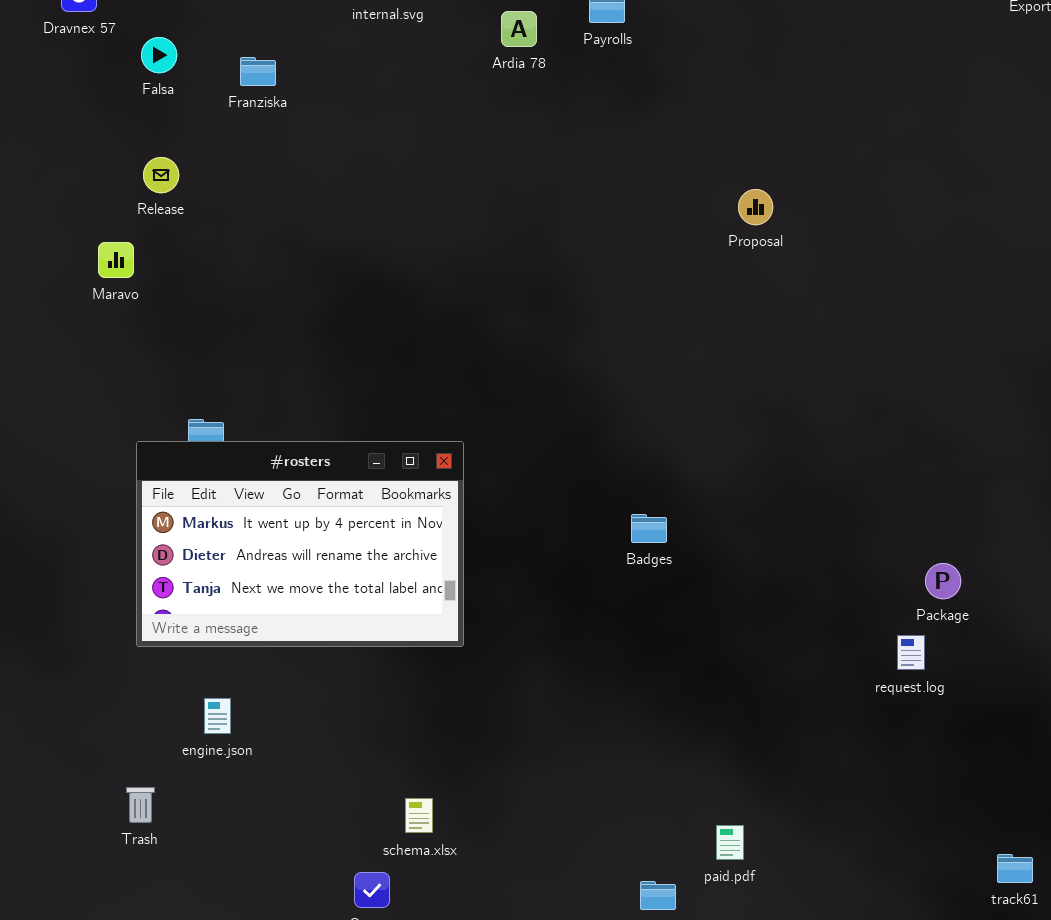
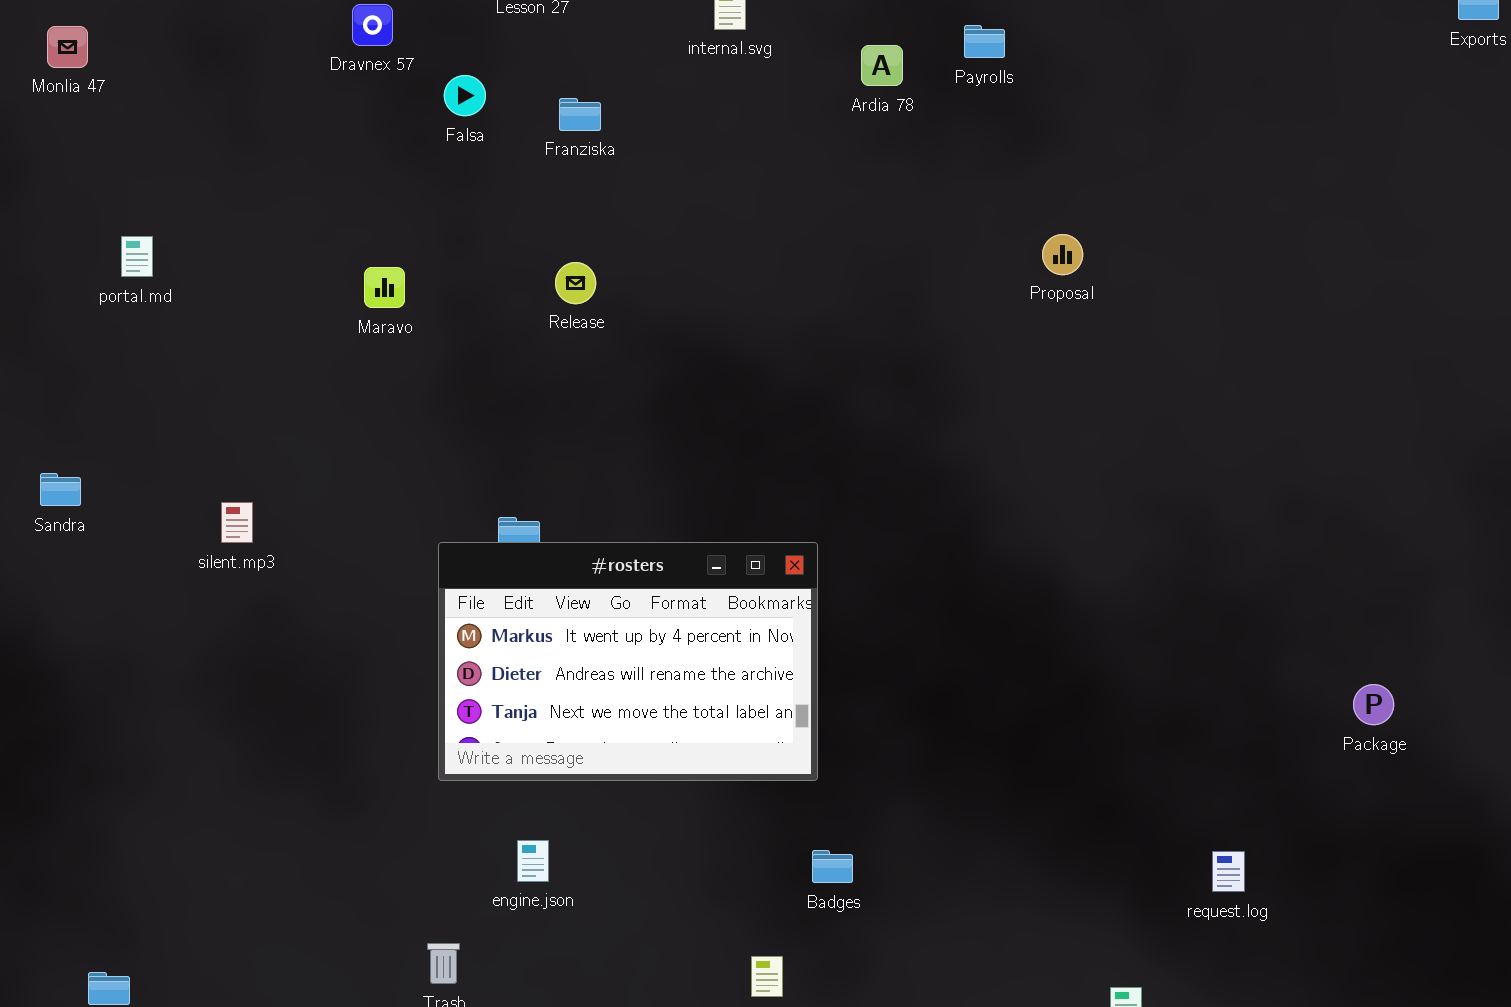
Release: [143,157,179,193] -> [555,262,596,304], moved
Proposal: [738,189,773,225] -> [1042,234,1083,275], moved
Maravo: [98,242,134,278] -> [364,267,405,308], moved
Badges: [631,514,667,543] -> [812,850,853,883], moved
request.log: [897,635,925,670] -> [1212,851,1245,892], moved

